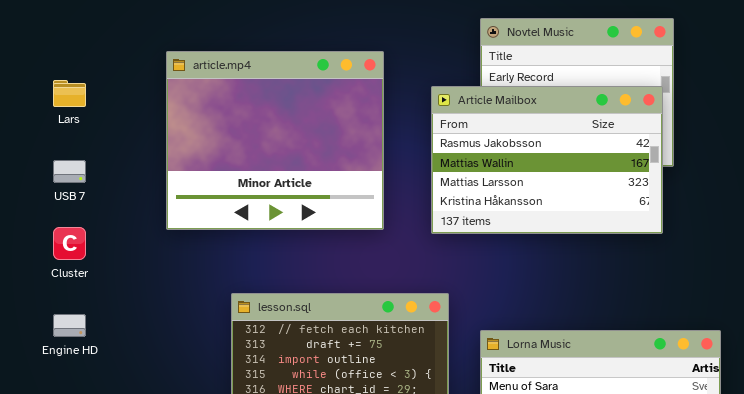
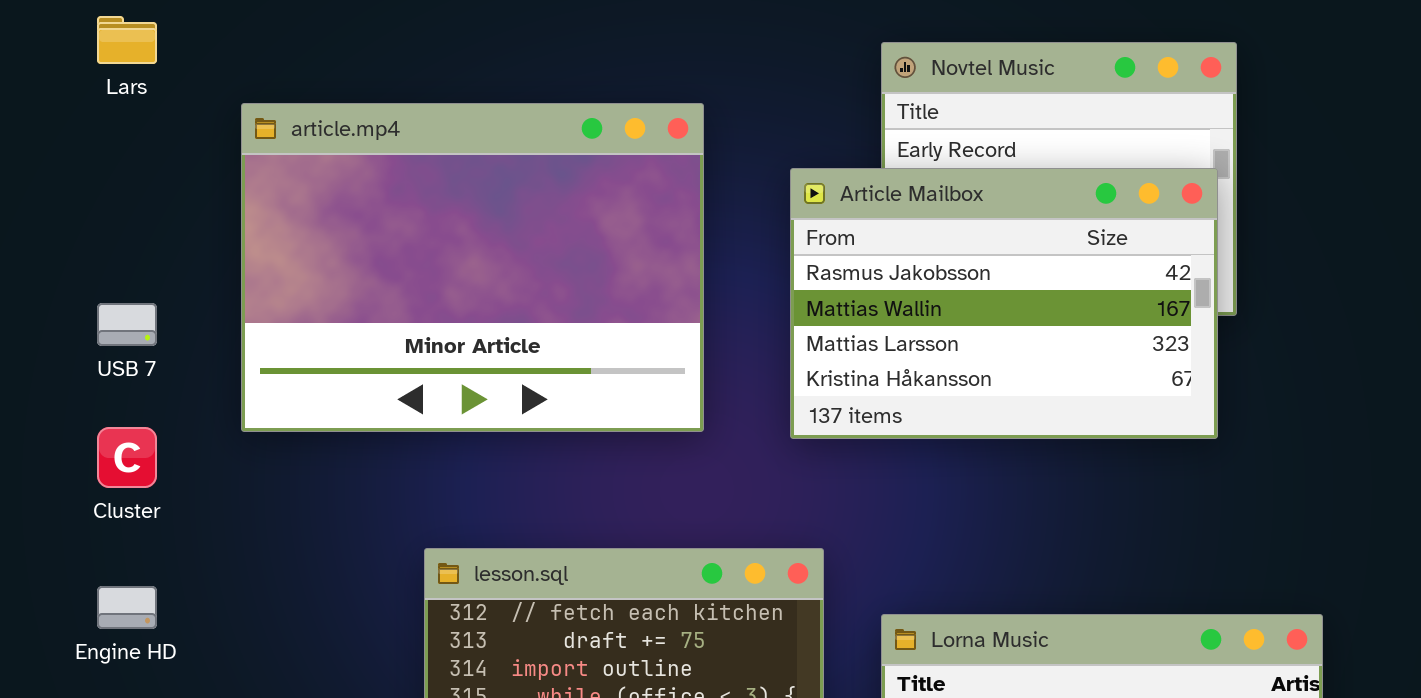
article.mp4: [166,51,384,230] -> [241,103,704,432], resized
Lars: [53,80,86,107] -> [97,16,157,64], moved

